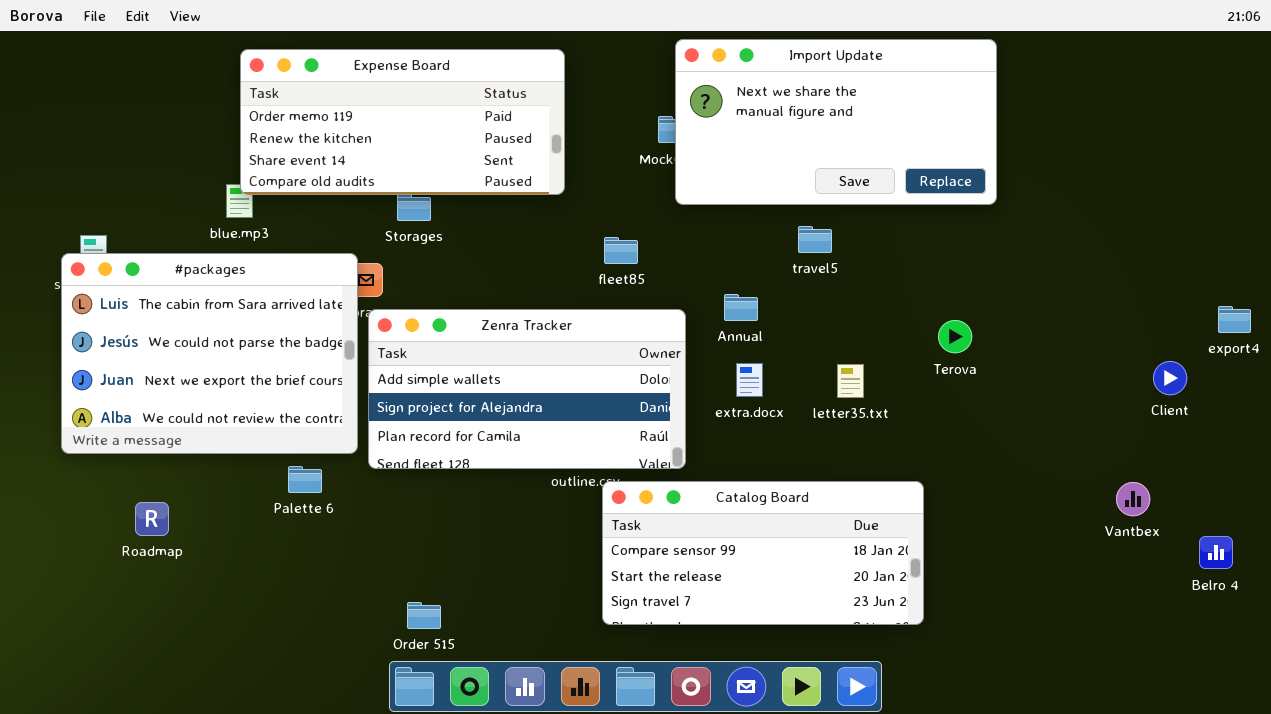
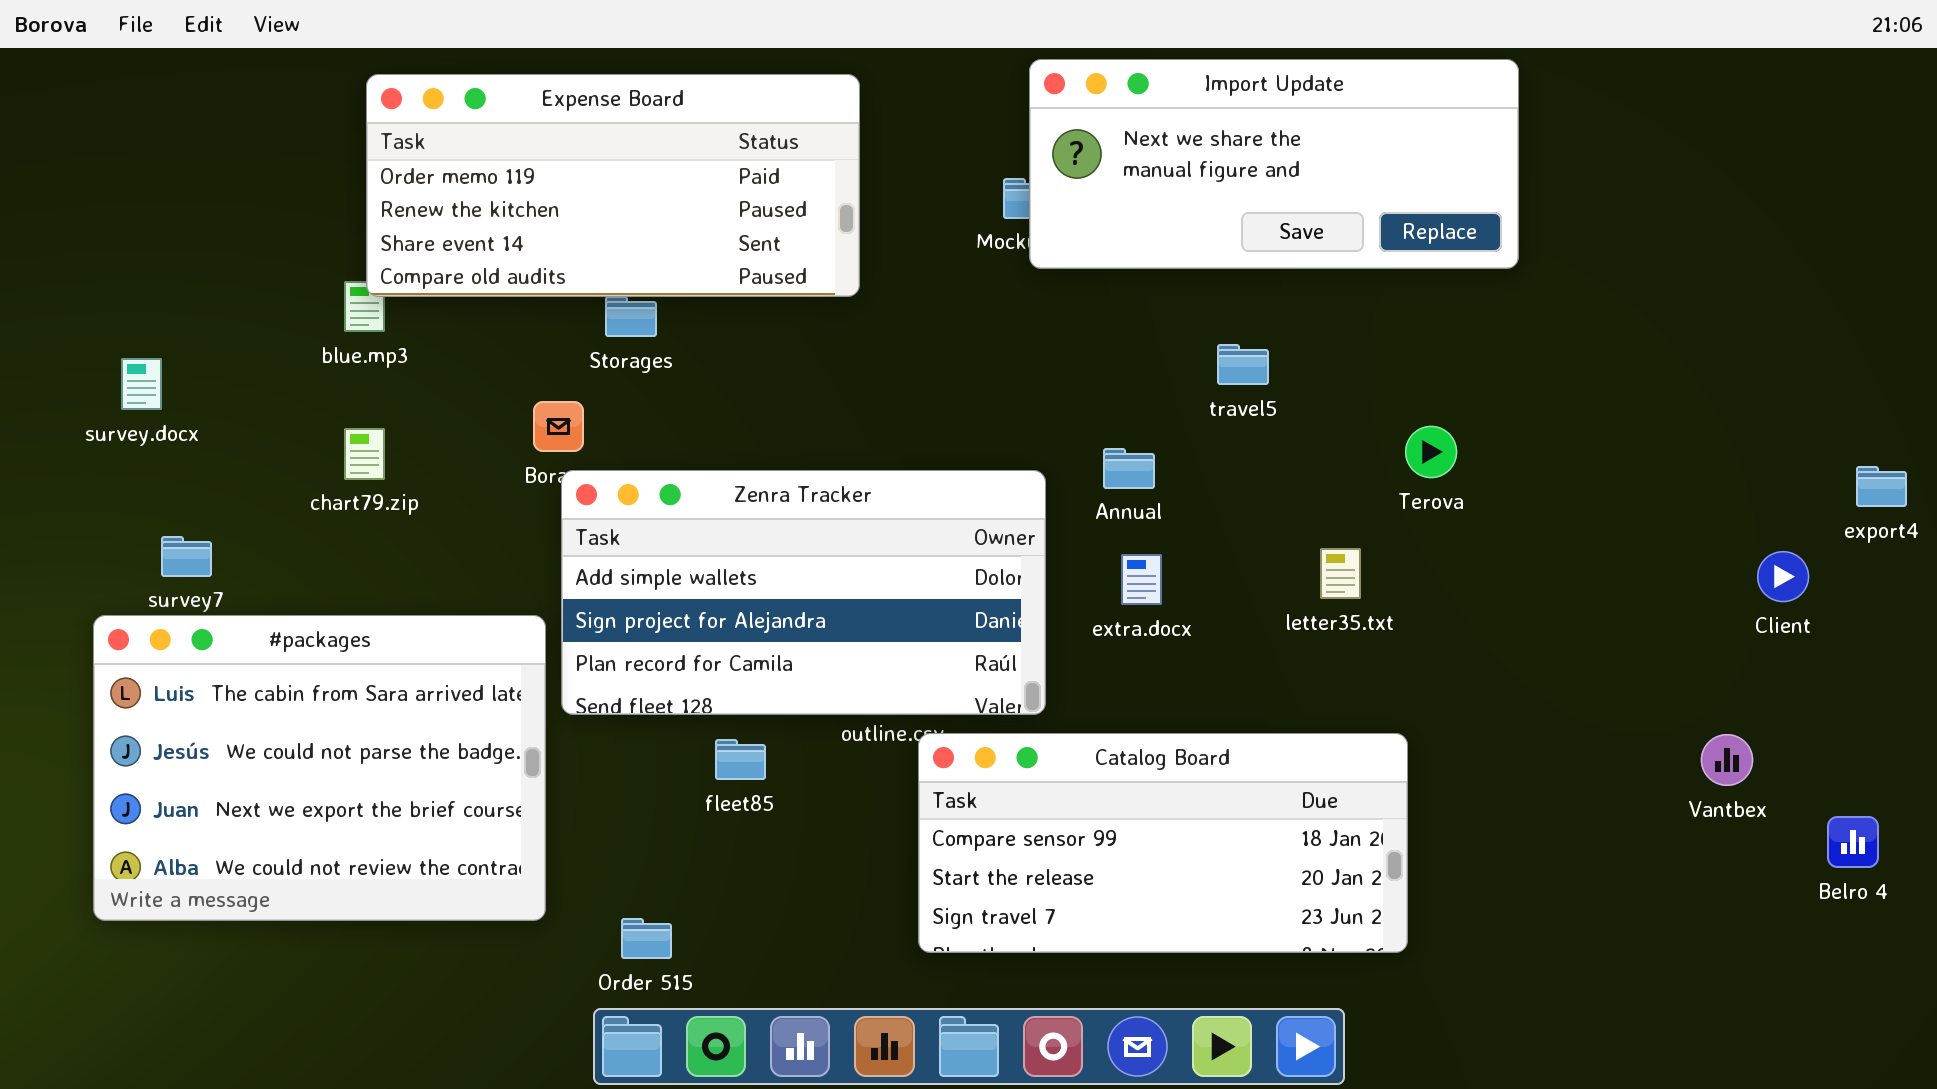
Import Update: [675,39,997,205] -> [1029,59,1519,269], resized
fleet85: [604,237,638,264] -> [715,739,766,780], moved
#packages: [61,253,358,454] -> [93,615,546,921], moved
Terova: [938,320,972,353] -> [1405,426,1457,478], moved
letter35.txt: [837,364,864,398] -> [1320,548,1361,599], moved

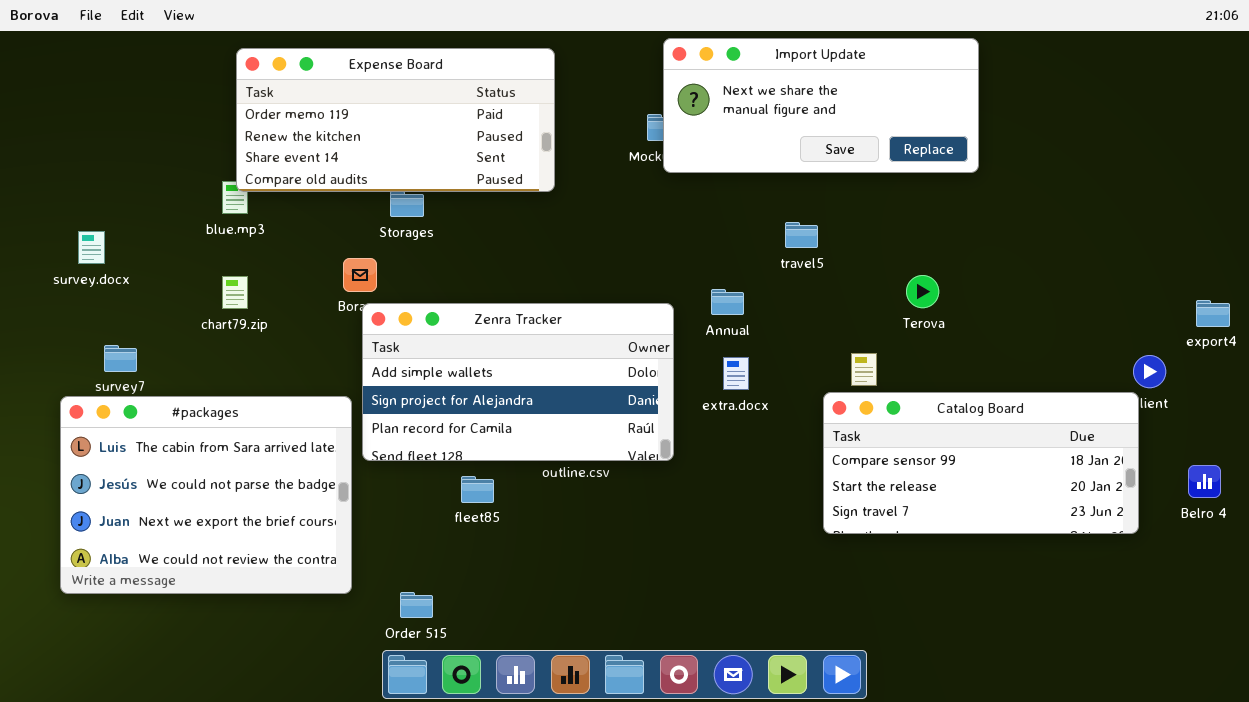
Catalog Board: [918,733,1408,953] -> [823,392,1139,534], moved
Belro 4: [1827,816,1879,868] -> [1188,465,1221,498], moved

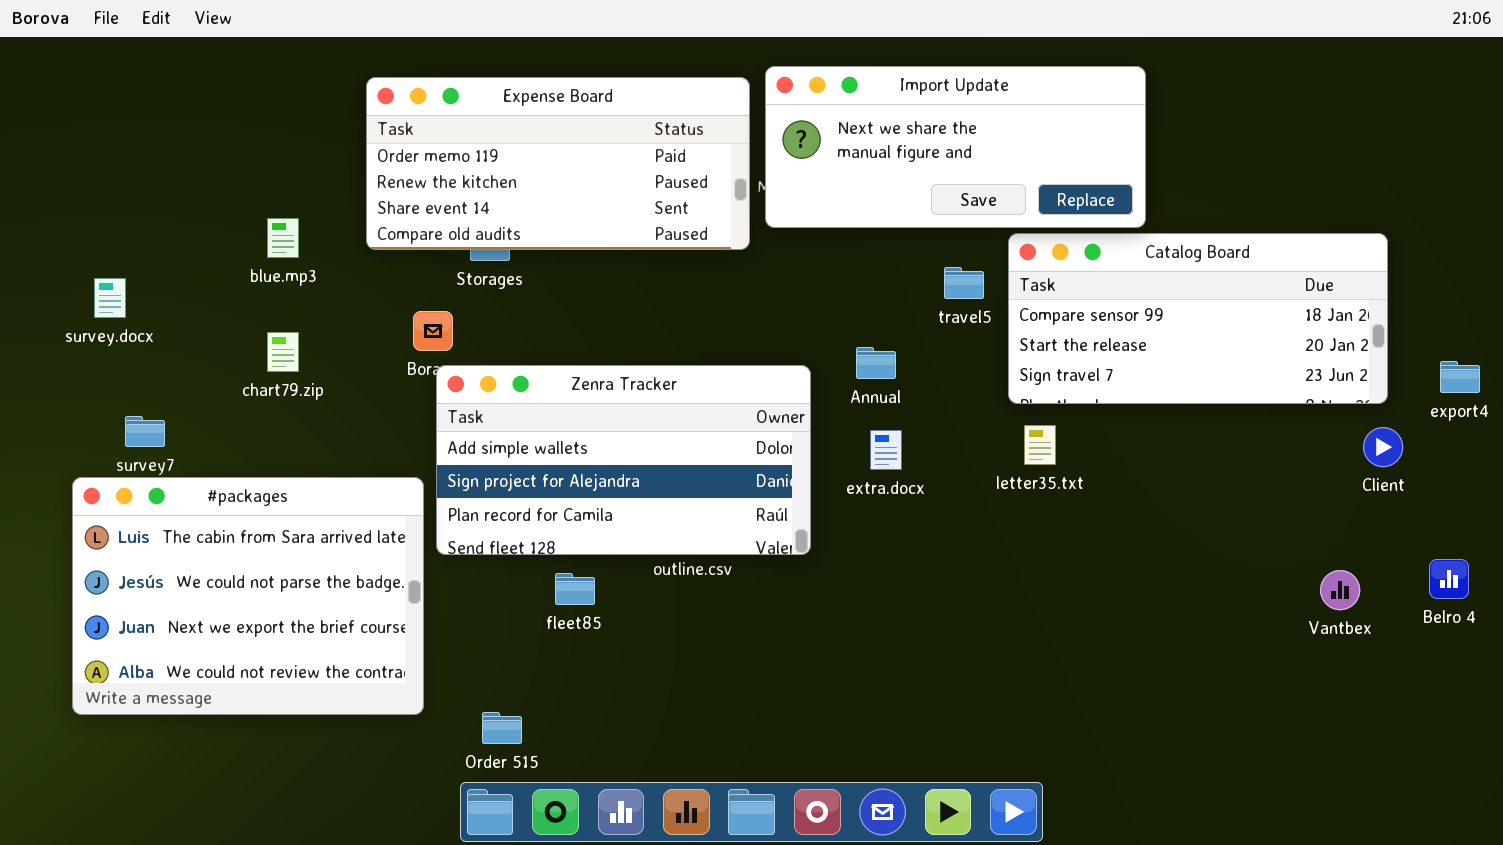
Import Update: [663,38,979,173] -> [765,66,1146,228], moved
Expense Board: [236,48,555,192] -> [366,77,750,250], moved
Catalog Board: [823,392,1139,534] -> [1008,233,1388,404], moved

